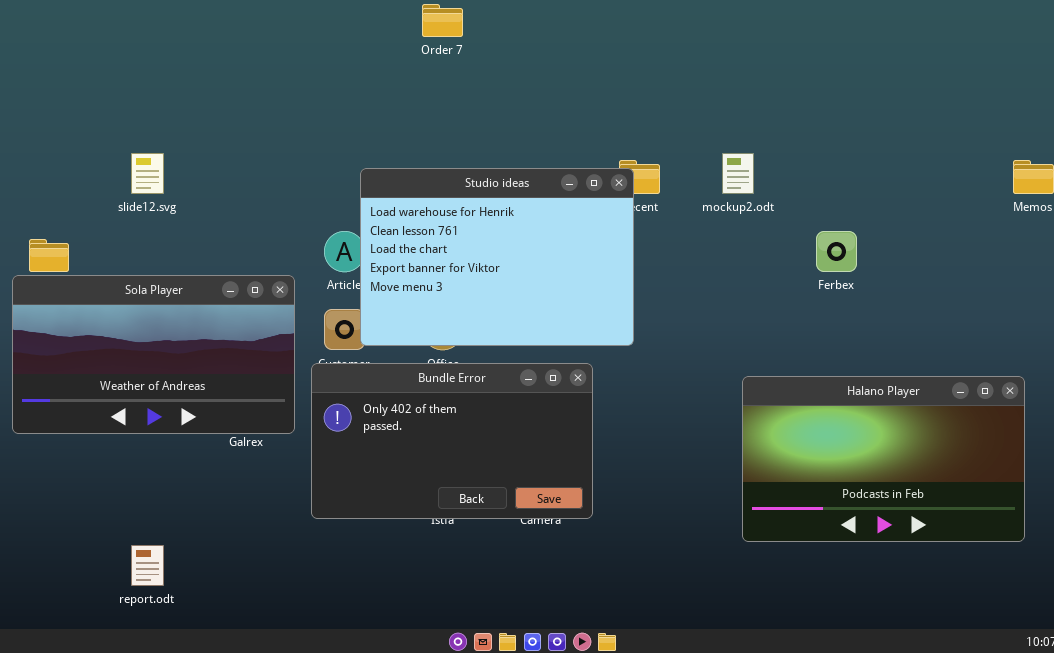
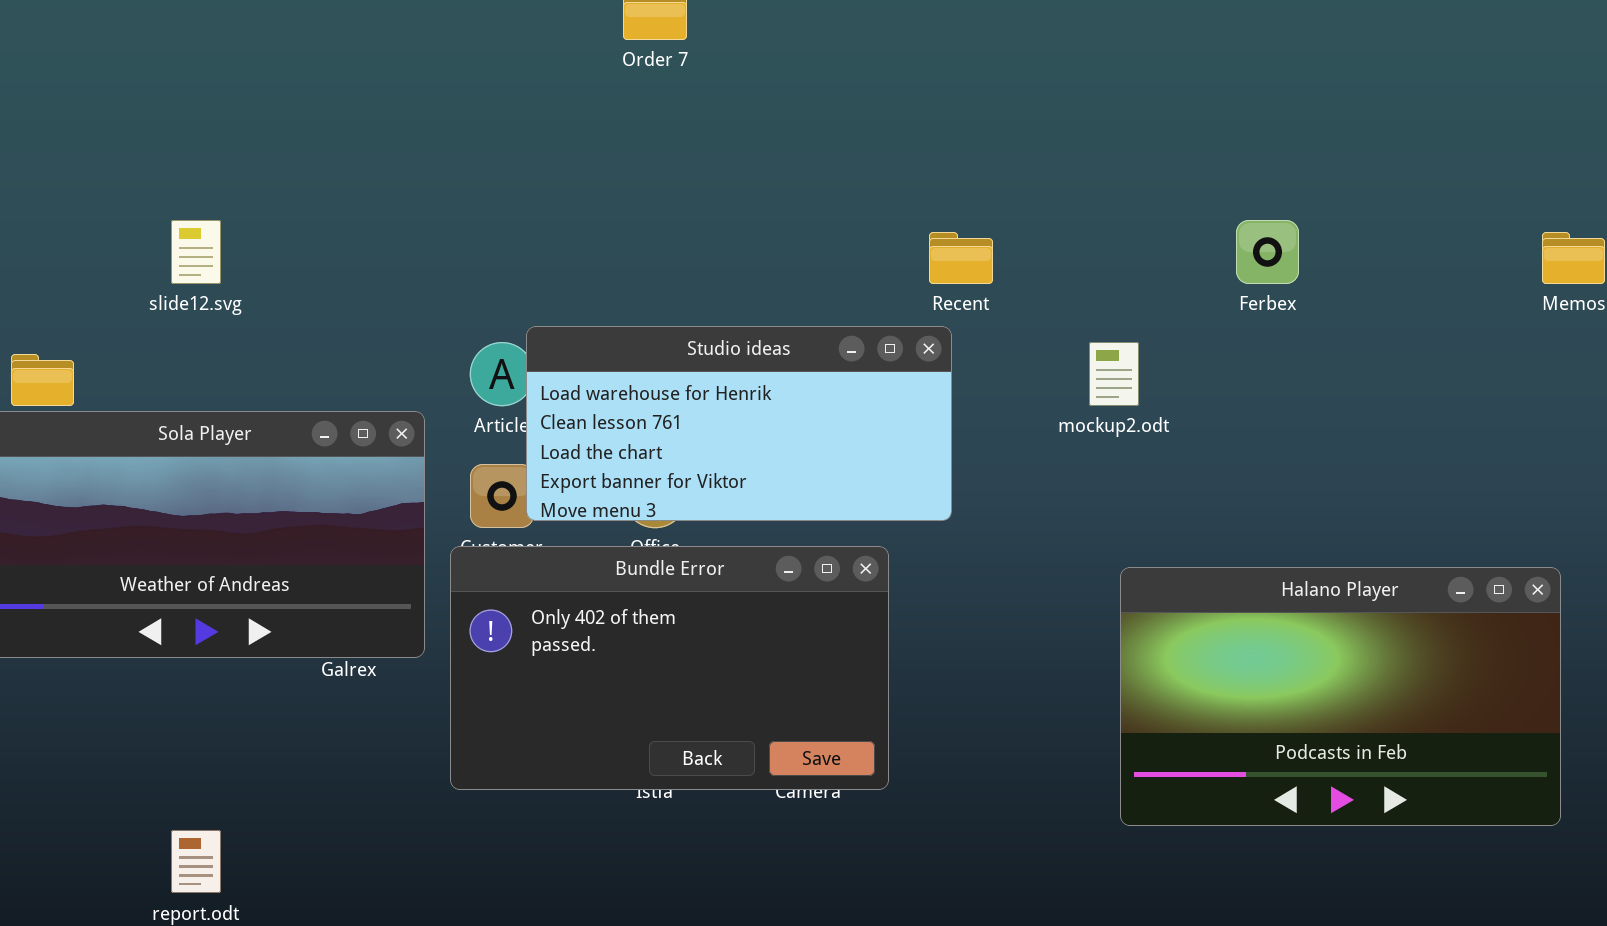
mockup2.odt: [722,153,754,194] -> [1089,342,1139,406], moved
Studio ideas: [360,168,634,346] -> [526,326,952,521], resized
Ferbex: [816,231,857,272] -> [1236,220,1299,284], moved

